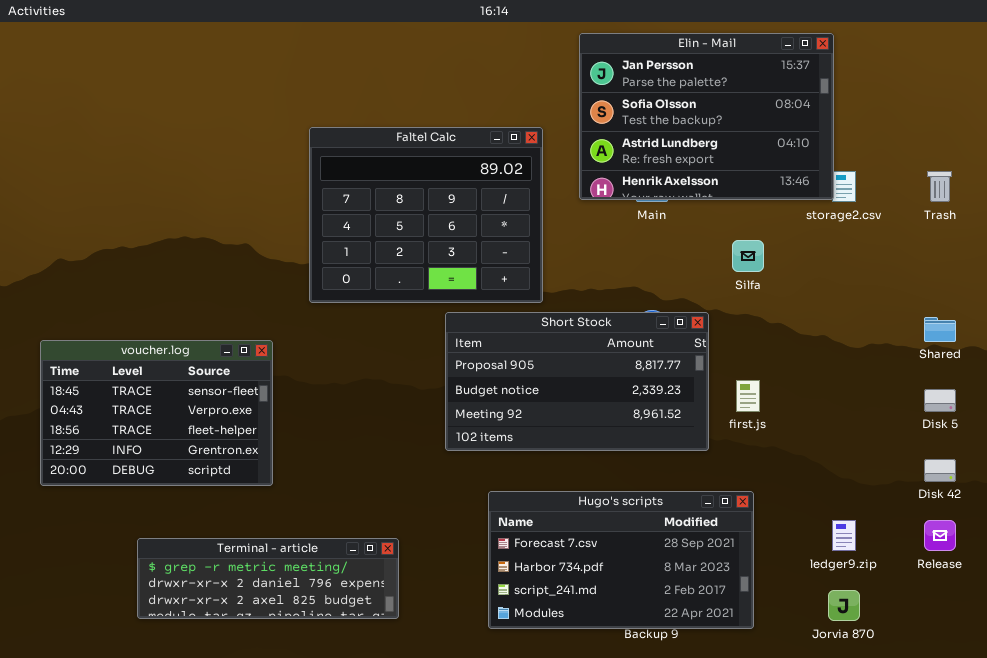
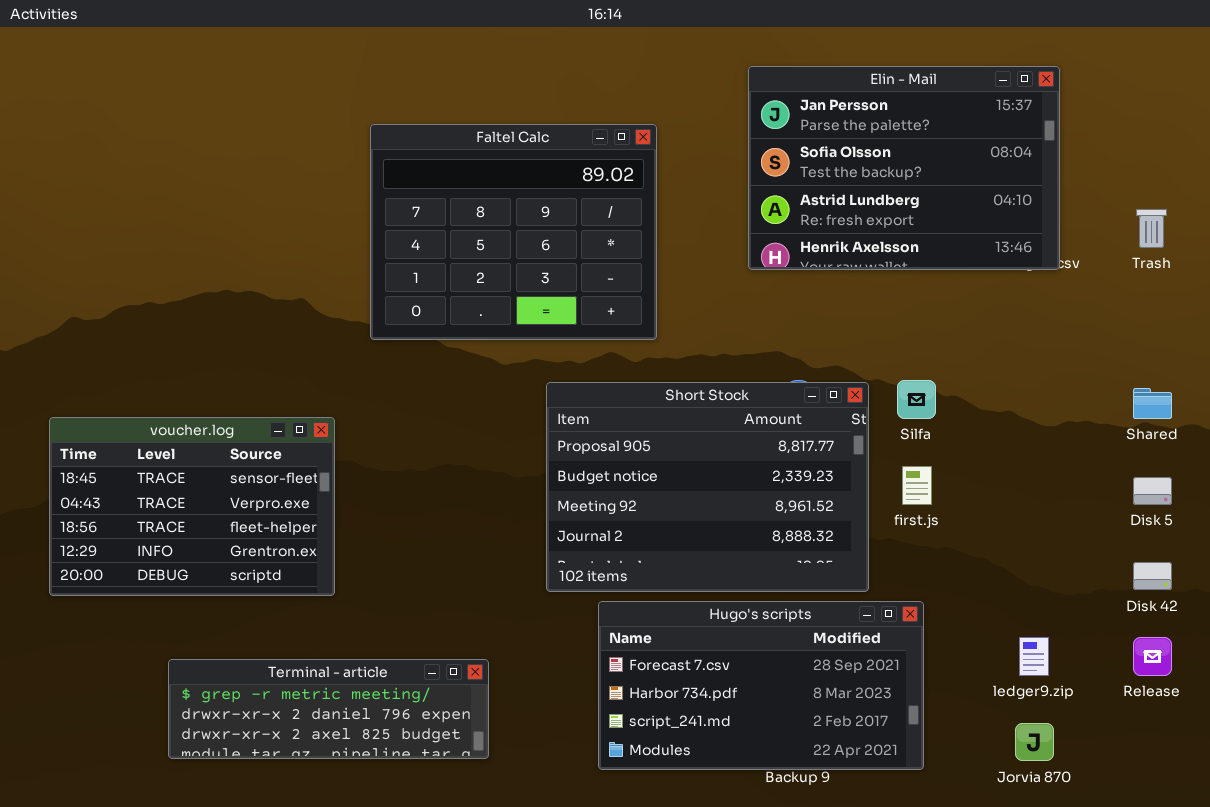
Elin - Mail: [579,33,834,200] -> [748,66,1060,270], moved
Faltel Calc: [309,127,543,303] -> [370,124,657,340], moved
Silfa: [732,240,764,272] -> [897,380,936,419], moved
Short Stock: [445,312,709,451] -> [546,382,869,592], resized

